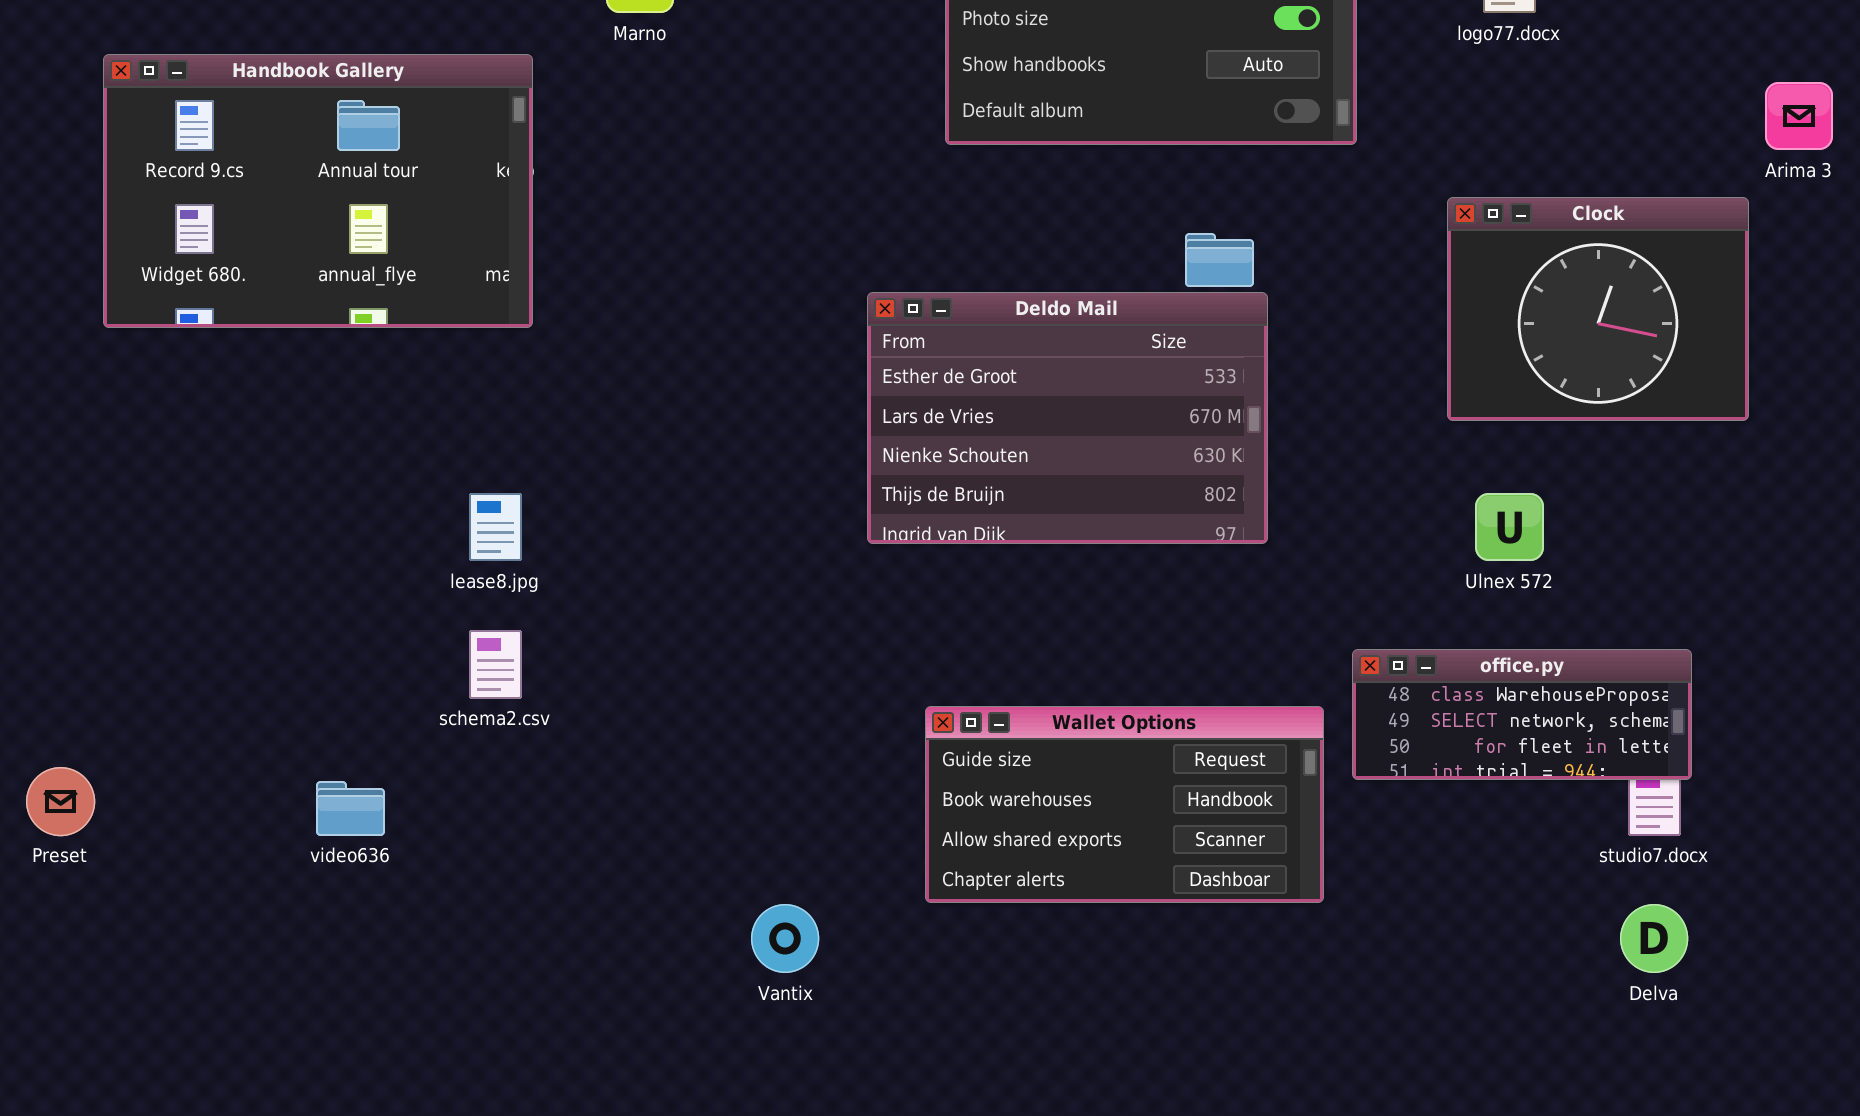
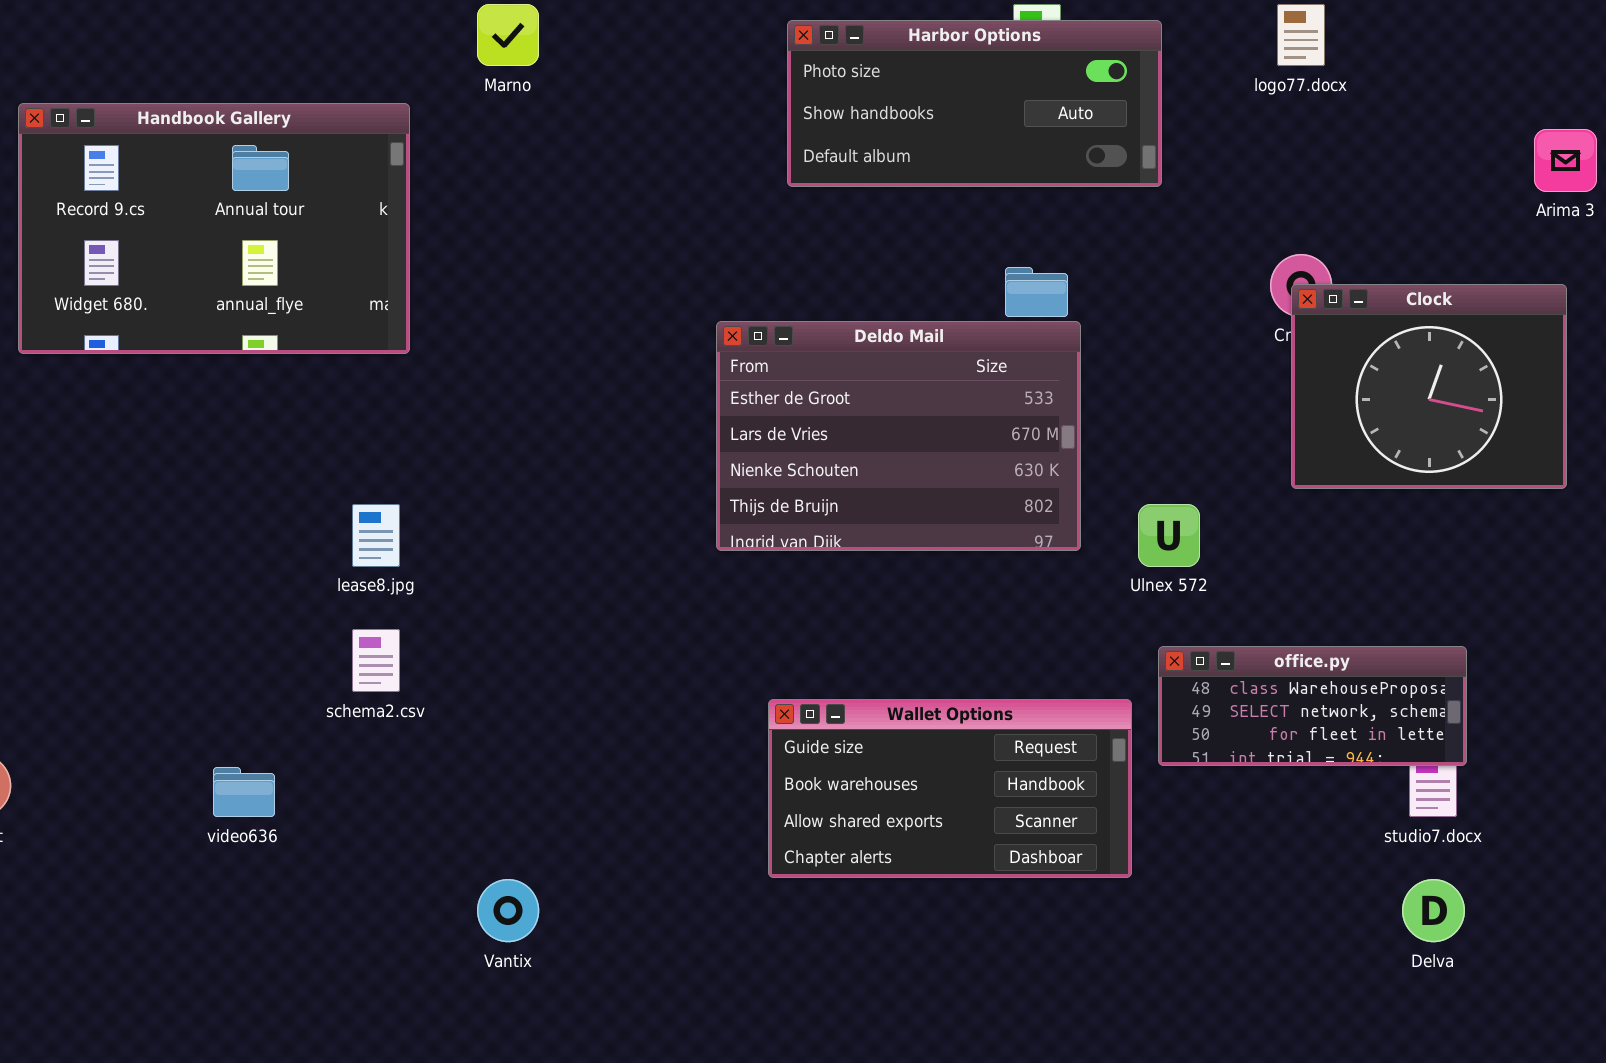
Clock: [1447,197,1749,421] -> [1291,284,1567,489], moved
Ulnex 572: [1475,493,1544,561] -> [1138,504,1200,567], moved
Vantix: [751,904,819,973] -> [477,879,539,942], moved

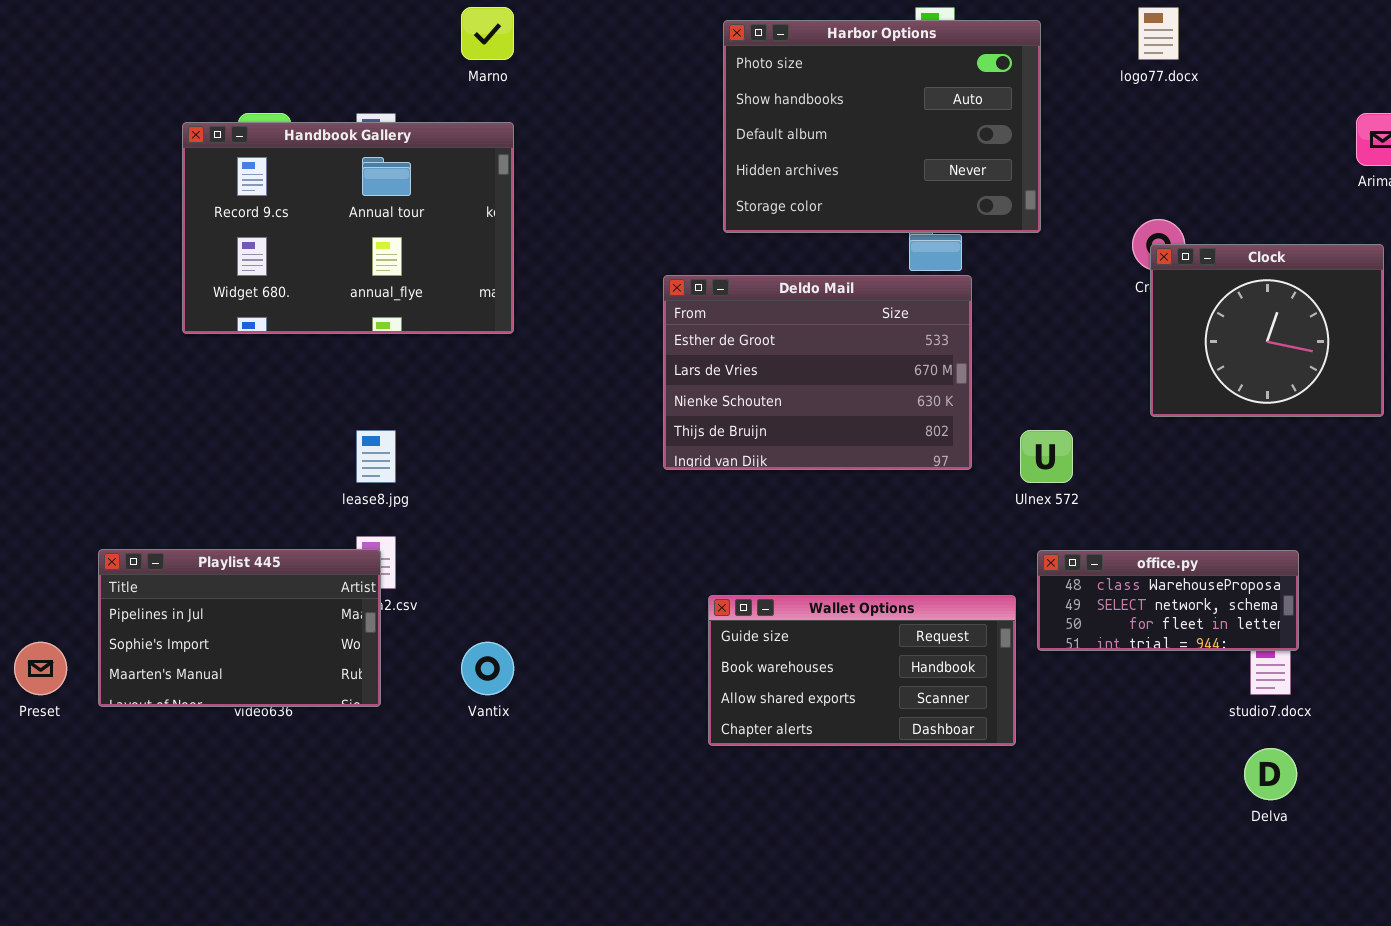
Harbor Options: [787,20,1162,187] -> [723,20,1041,233], resized
Handbook Gallery: [18,103,410,354] -> [182,122,514,334], moved
Playlist 445: none -> [98,549,381,707], opened
Vantix: [477,879,539,942] -> [461,642,514,695], moved

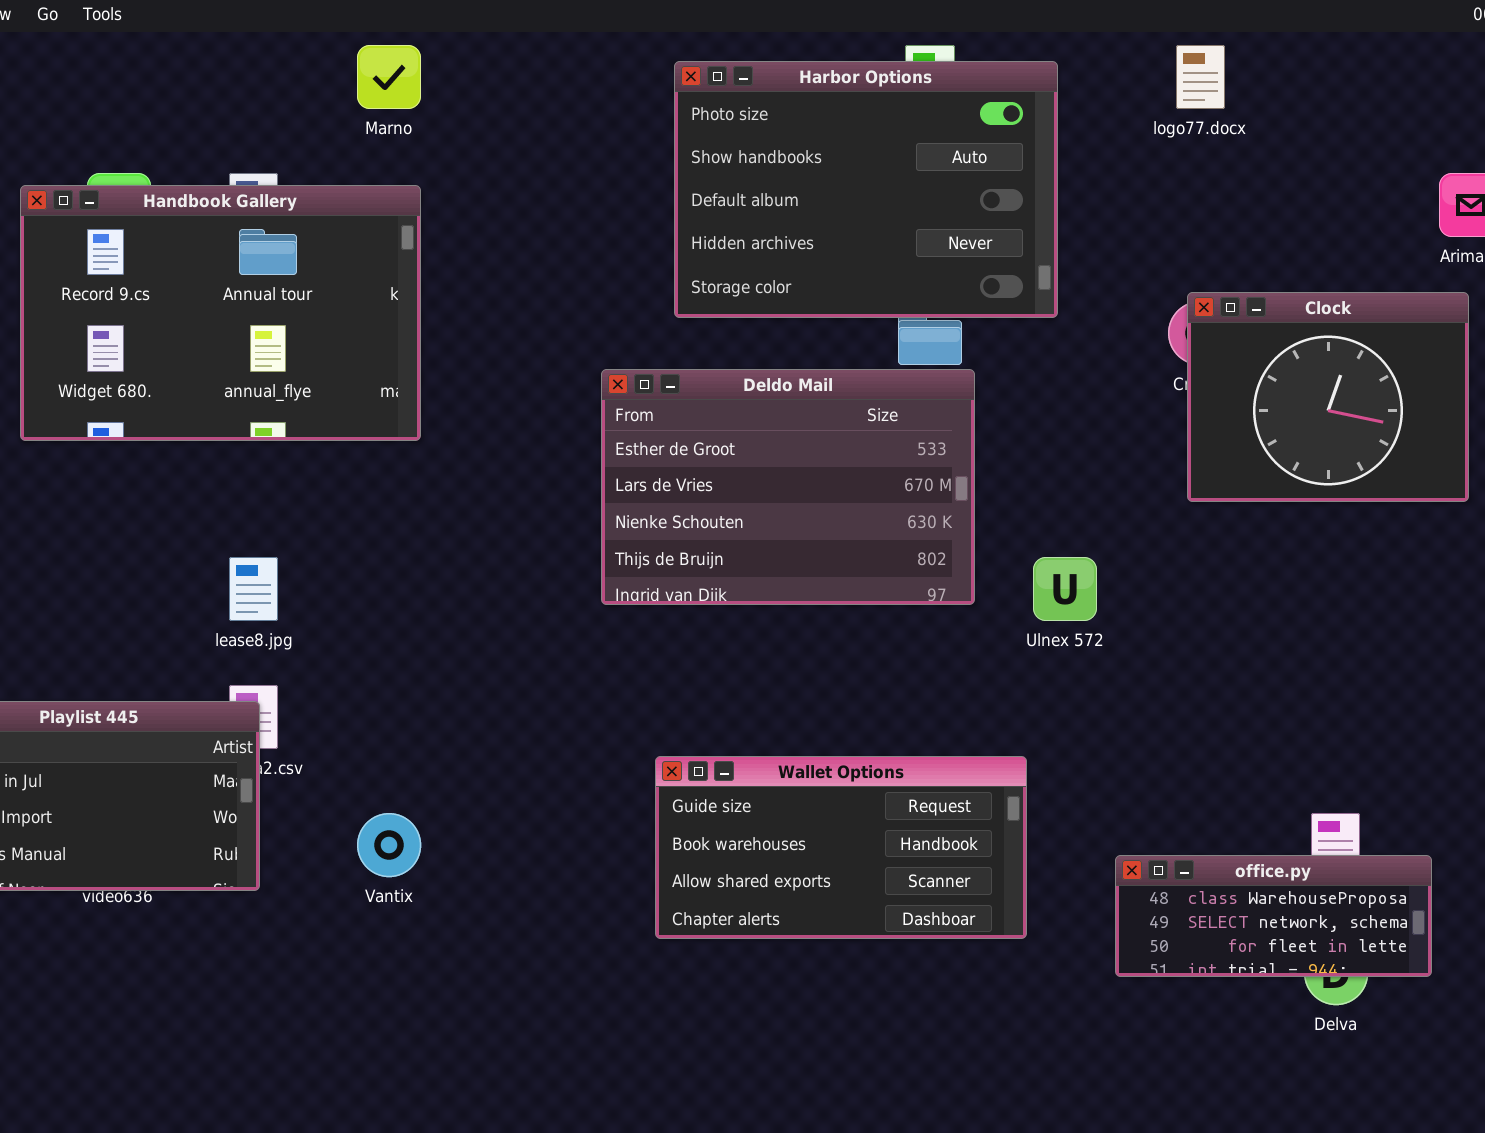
Clock: [1150,244,1384,417] -> [1187,292,1469,502], moved
office.py: [1037,550,1299,651] -> [1115,855,1432,977], moved

